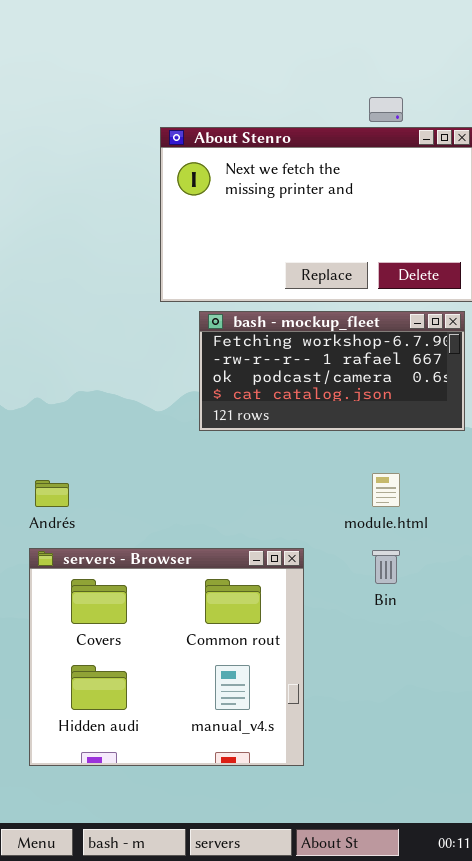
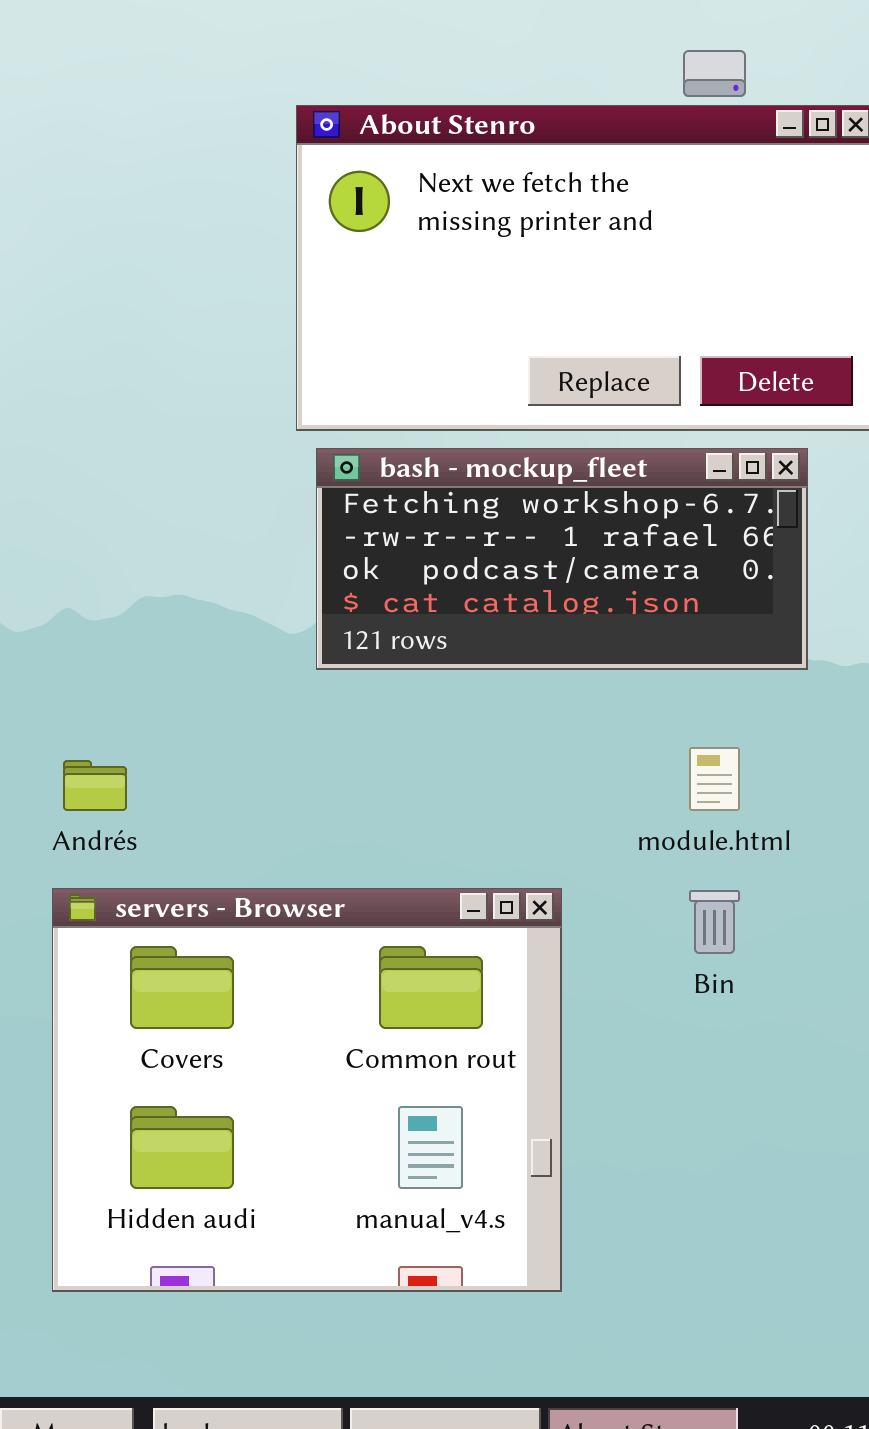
bash - mockup_fleet: [199,311,465,431] -> [316,448,808,670], moved

